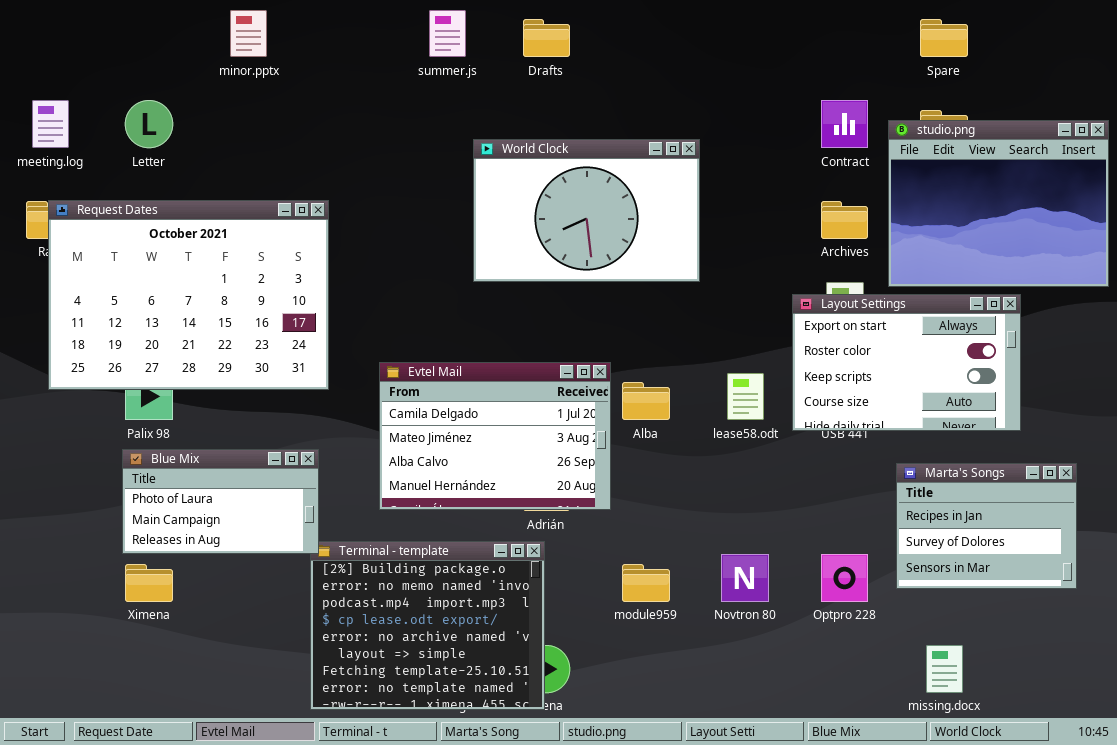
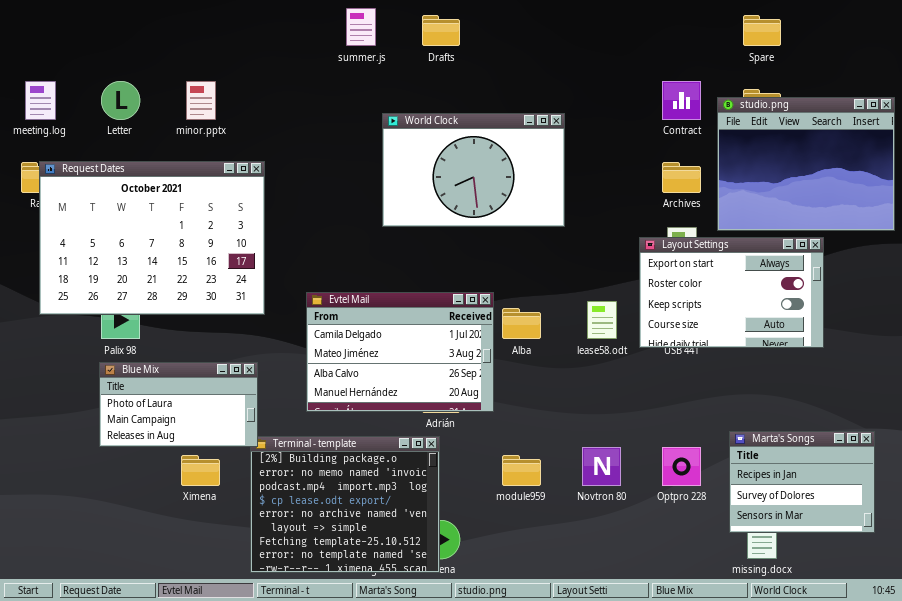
minor.pptx: [230,10,267,57] -> [186,81,216,120], moved
Marta's Songs: [896,463,1077,589] -> [729,431,875,533], moved
Ximena: [125,564,173,602] -> [181,455,220,486], moved

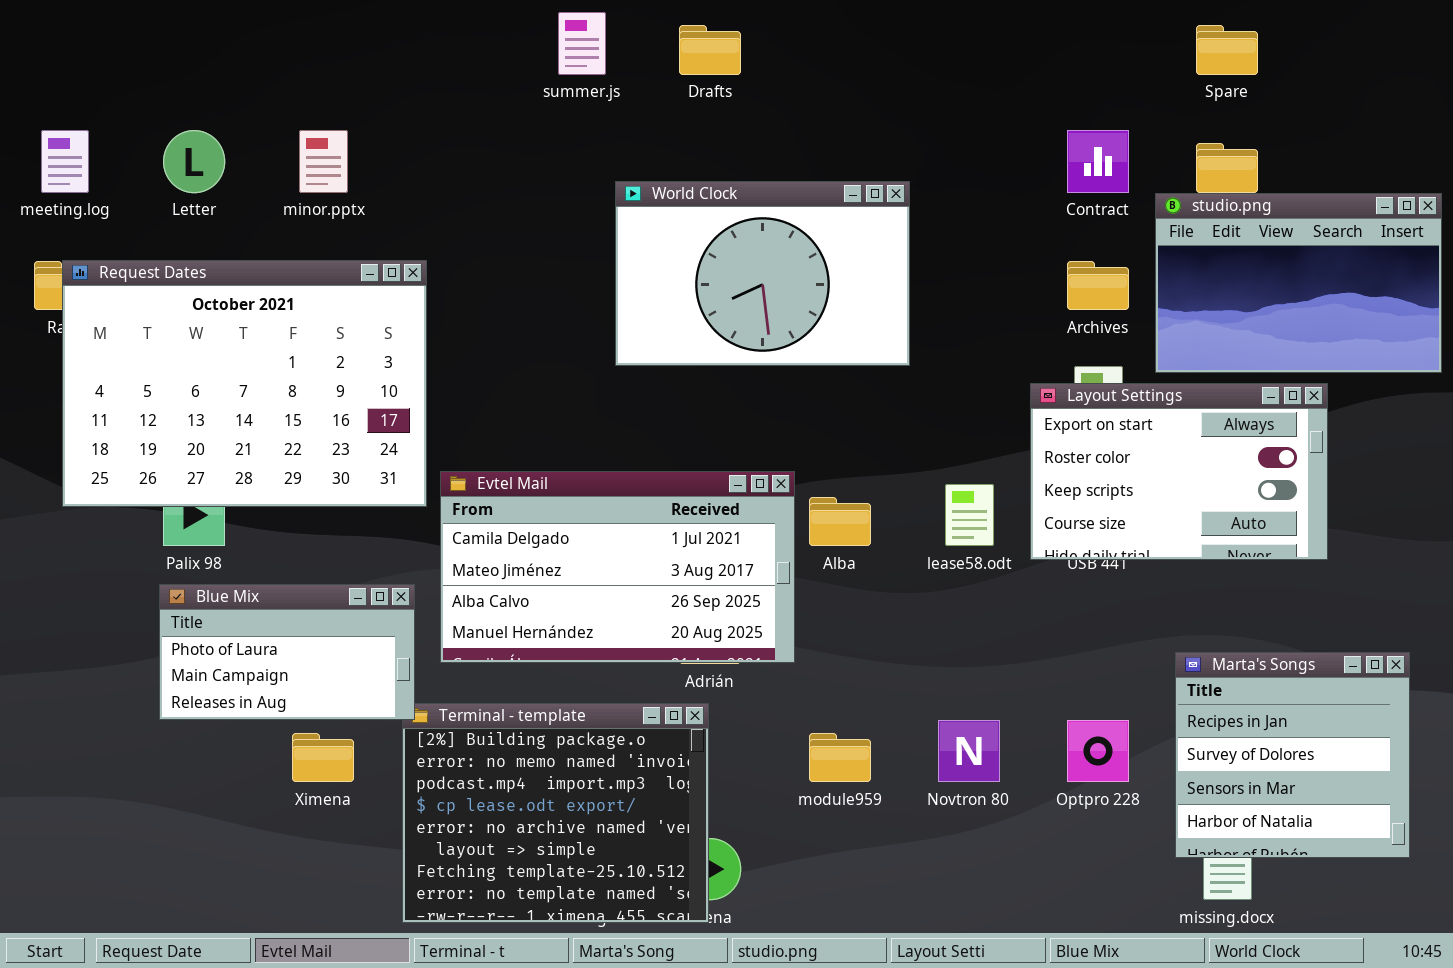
studio.png: [717,97,895,231] -> [1155,193,1442,373], resized
Evtel Mail: [306,292,494,412] -> [440,471,795,663], resized
Marta's Songs: [729,431,875,533] -> [1175,652,1410,858], resized

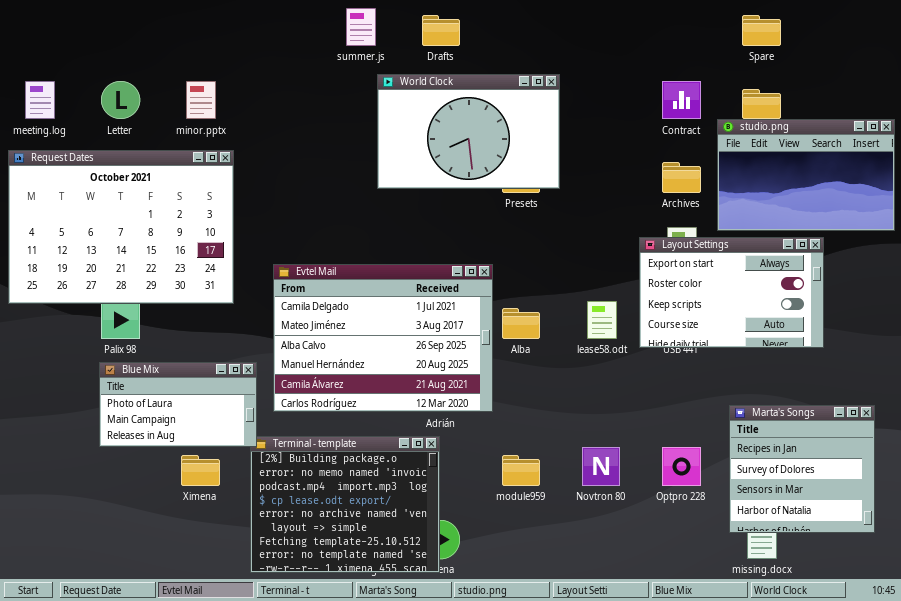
World Clock: [615,181,910,366] -> [377,74,560,189], moved
Request Dates: [62,260,427,507] -> [8,150,234,304], moved
Evtel Mail: [440,471,795,663] -> [273,264,493,412], resized

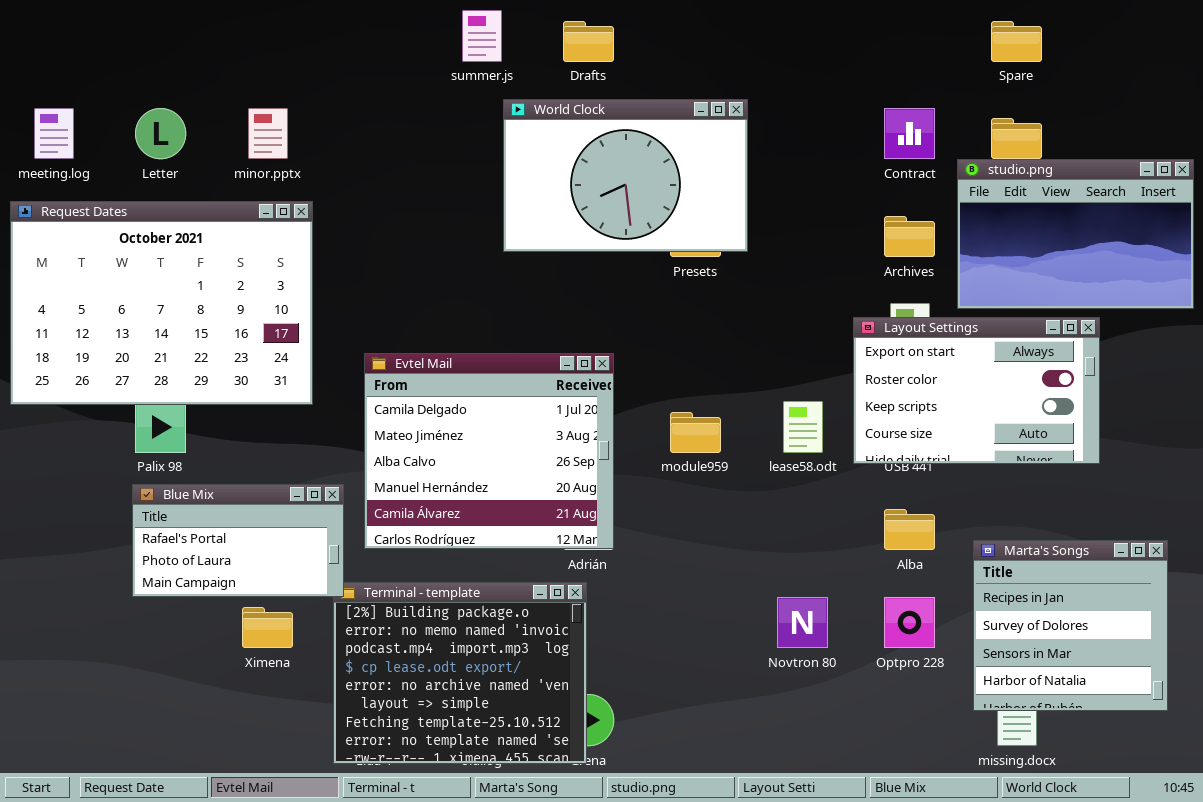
Evtel Mail: [273,264,493,412] -> [364,353,614,549], resized
Alba: [502,308,540,339] -> [884,509,935,550], moved
Blue Mix: [99,362,257,447] -> [132,484,344,597], scrolled up 1 row
module959: [502,455,540,486] -> [670,412,721,453], moved

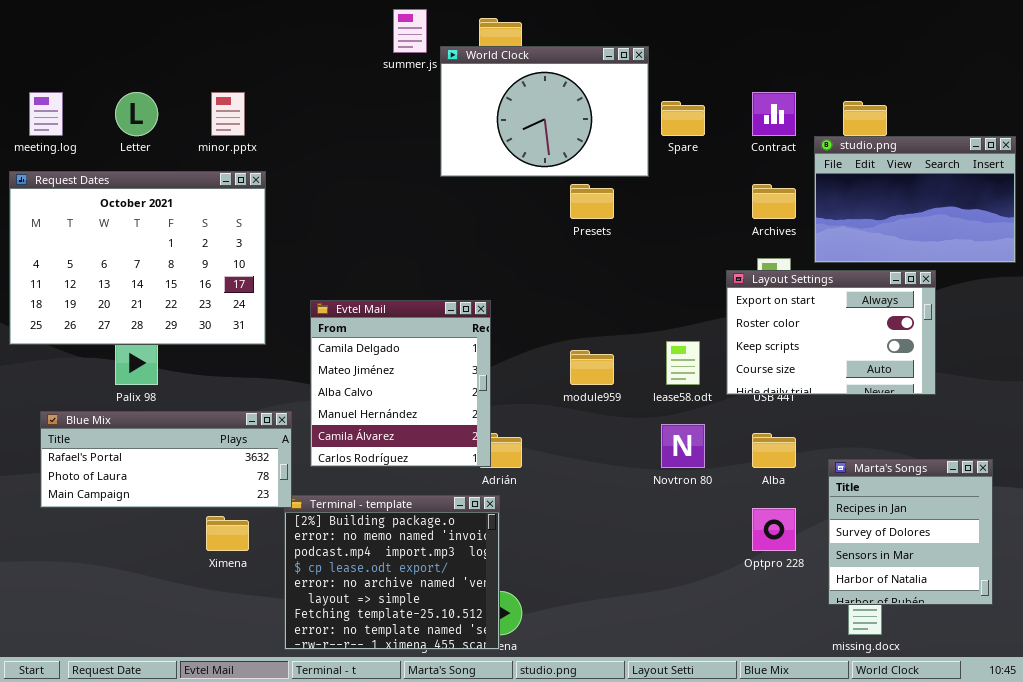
Spare: [991,21,1042,62] -> [661,101,705,136], moved
World Clock: [503,99,748,252] -> [440,46,649,177], moved
Evtel Mail: [364,353,614,549] -> [310,300,491,467], resized
Blue Mix: [132,484,344,597] -> [40,411,292,508], resized
Novtron 80: [777,597,828,648] -> [661,424,705,468], moved

